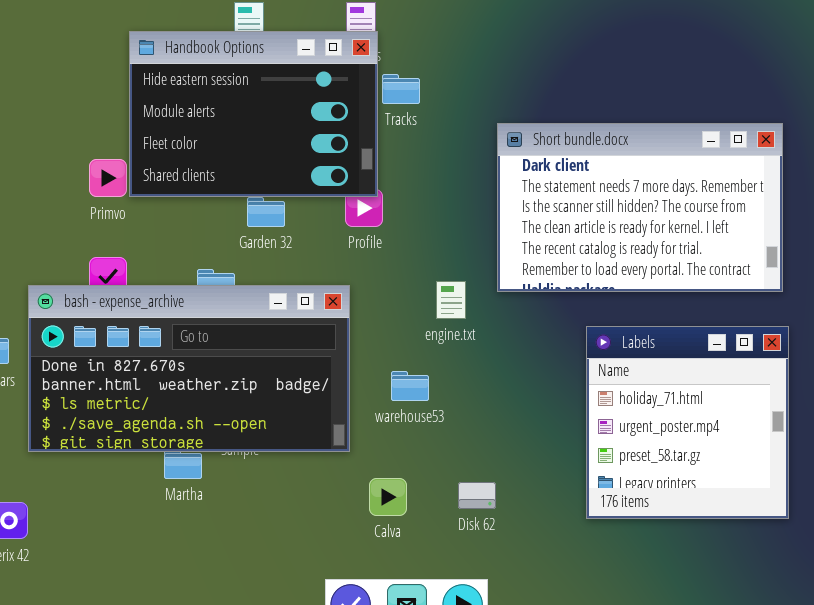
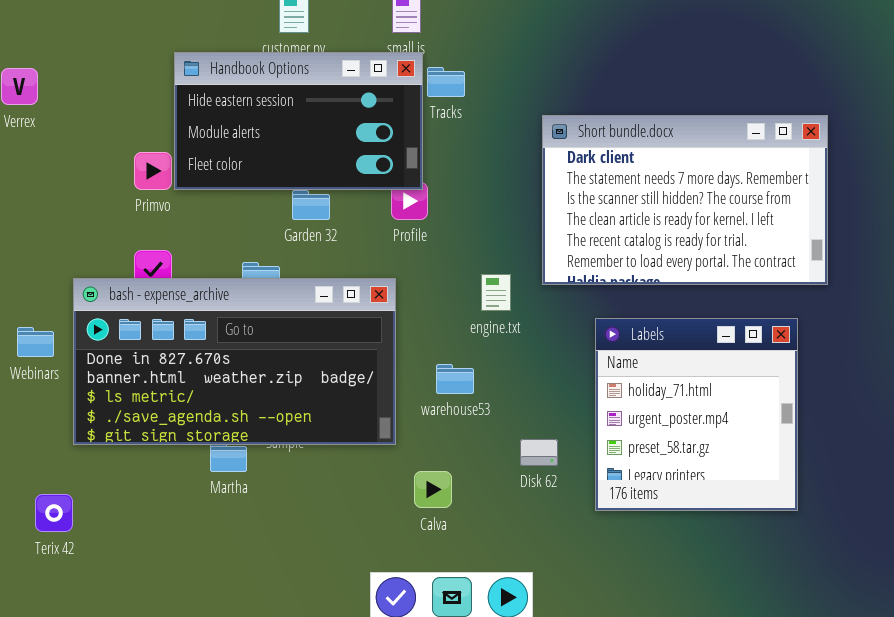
Handbook Options: [129,31,378,197] -> [174,52,423,190], resized
Labels: [586,326,789,519] -> [595,318,798,511], moved
Disk 62: [458,482,496,509] -> [520,439,558,466], moved

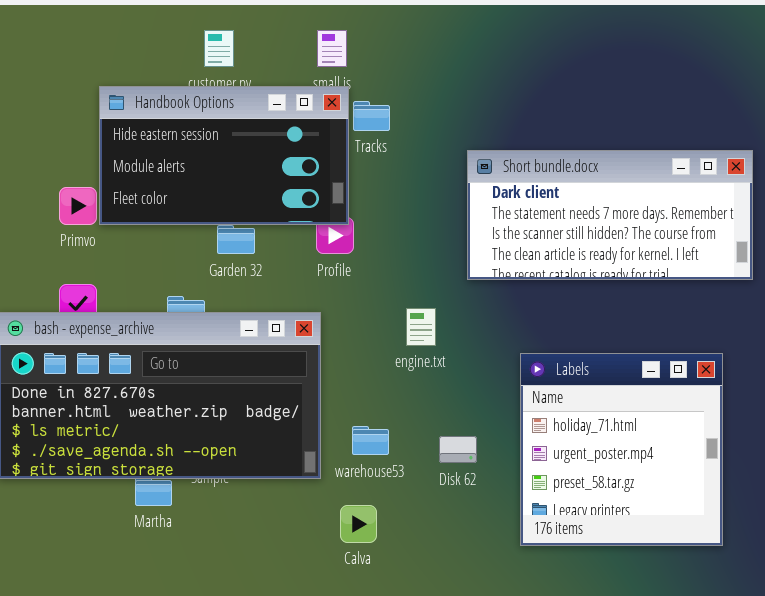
Short bundle.docx: [542,115,828,285] -> [467,150,753,280], resized
warehouse53: [436,364,474,394] -> [352,426,389,455], moved
Disk 62: [520,439,558,466] -> [439,436,477,463], moved

